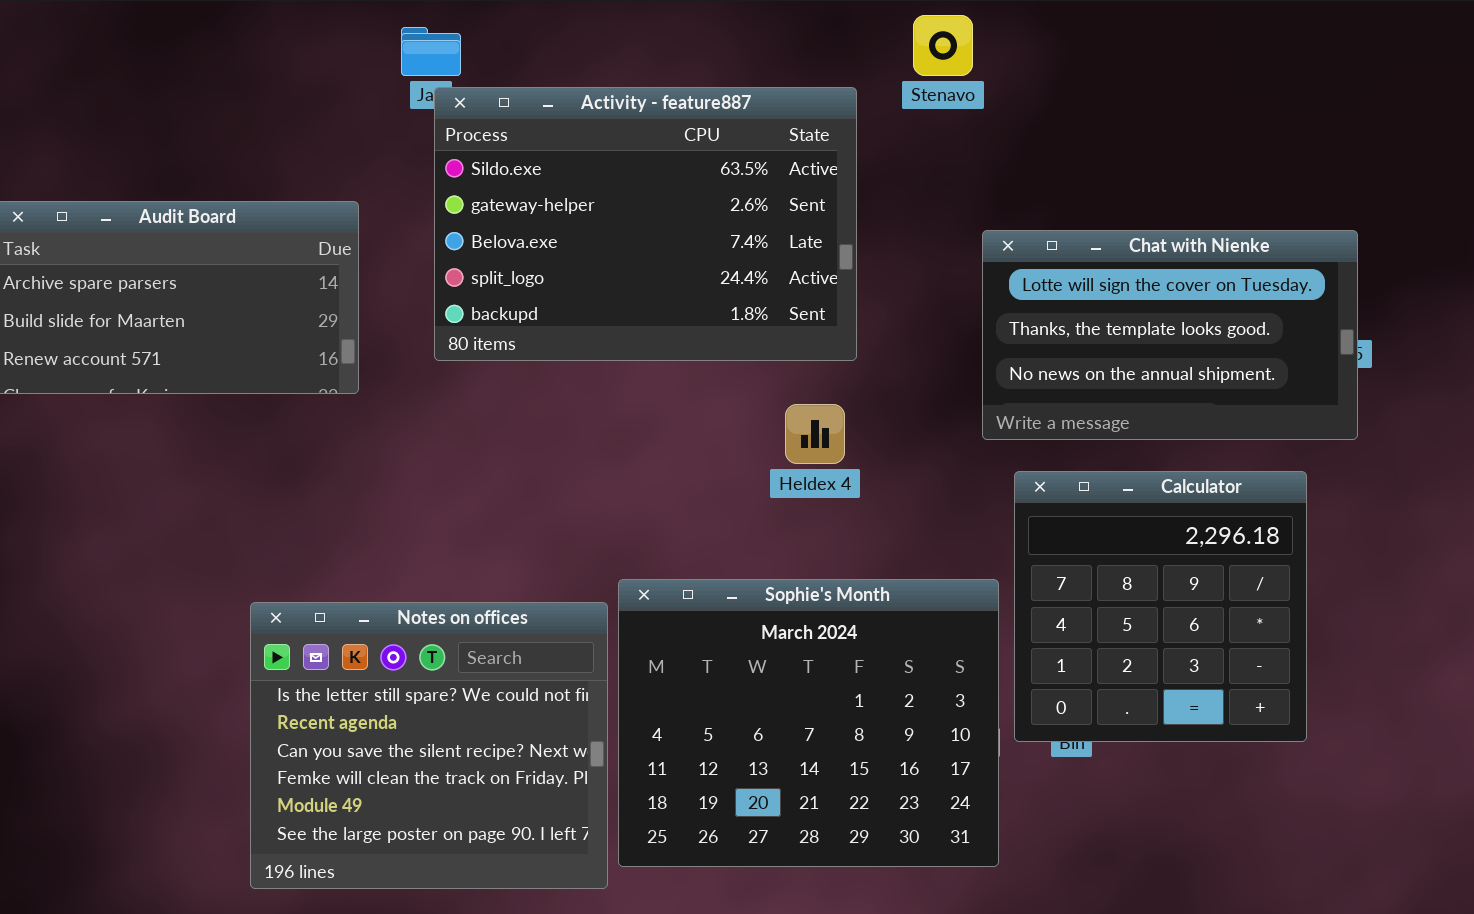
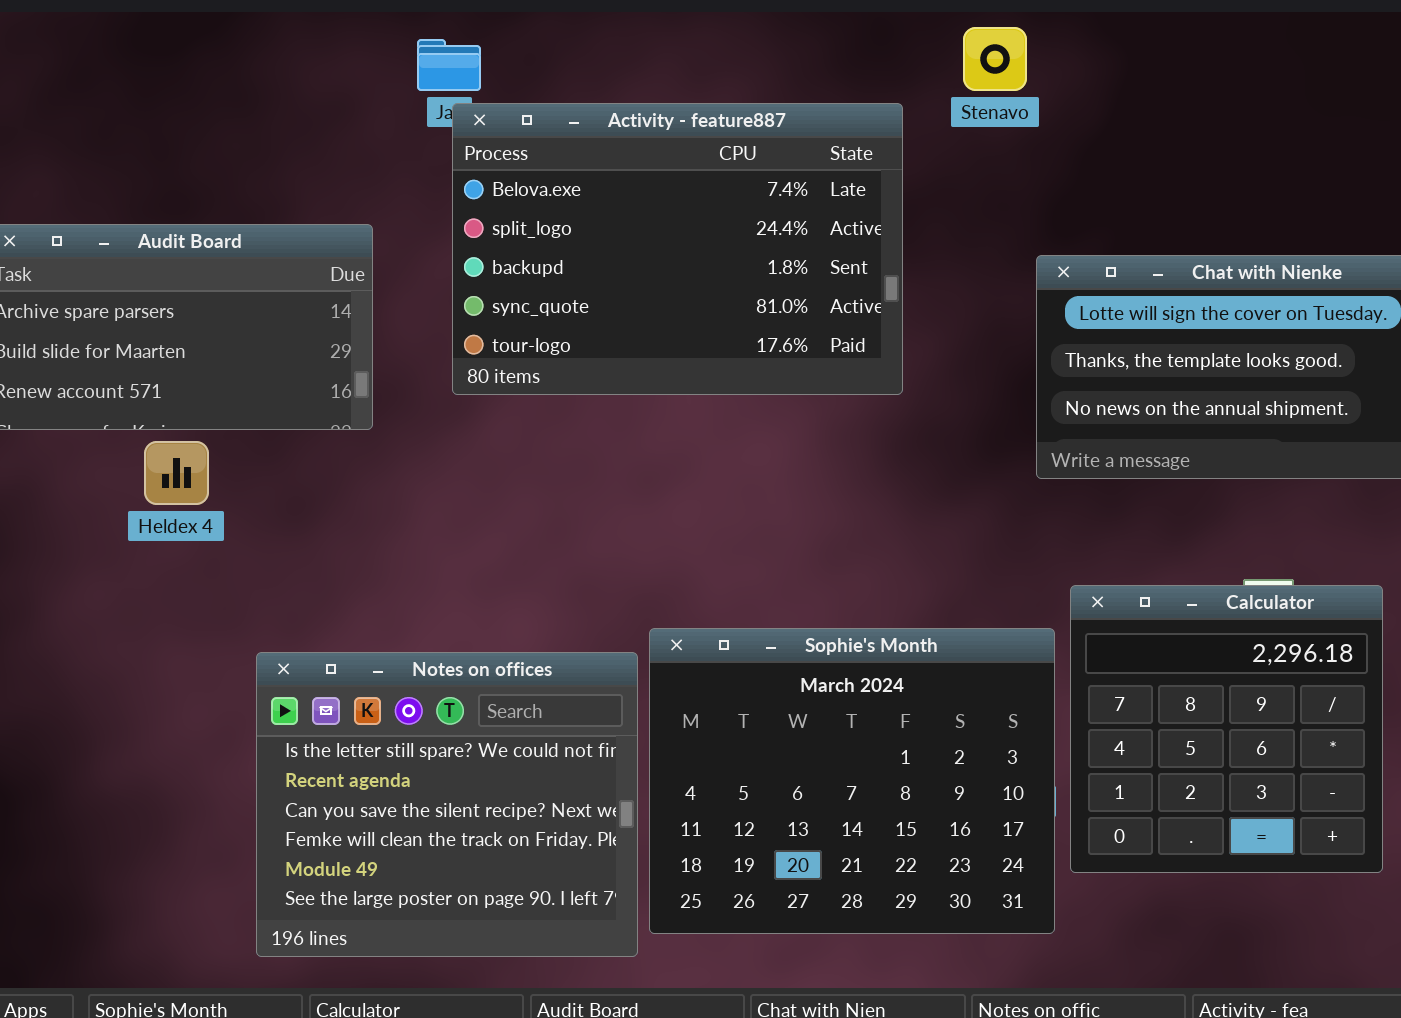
Activity - feature887: [434,87,857,361] -> [452,103,903,395], scrolled down 2 rows
Heldex 4: [785,404,845,464] -> [144,441,209,505], moved
Calculator: [1014,471,1307,742] -> [1070,585,1383,873], moved

